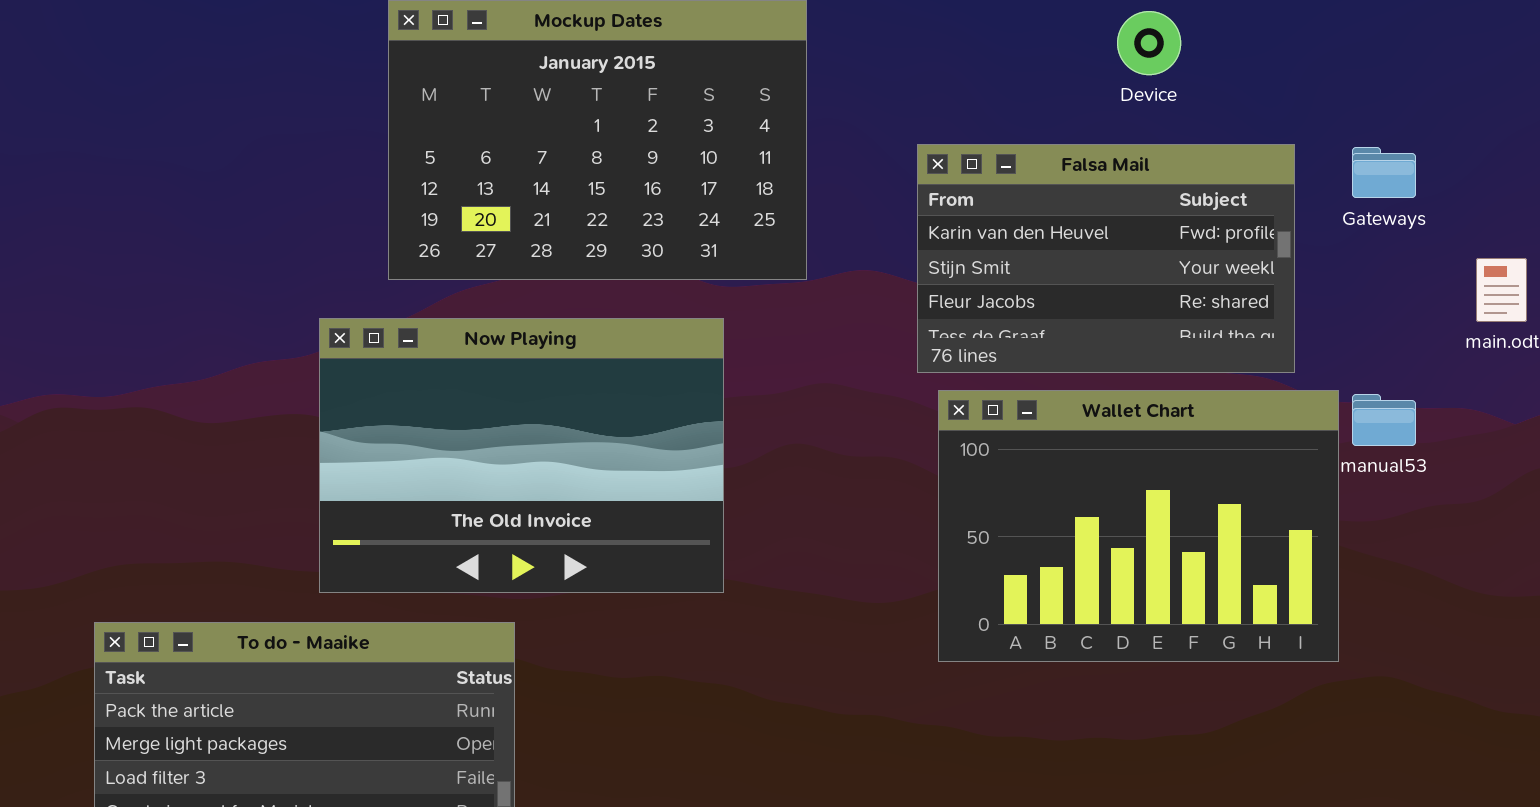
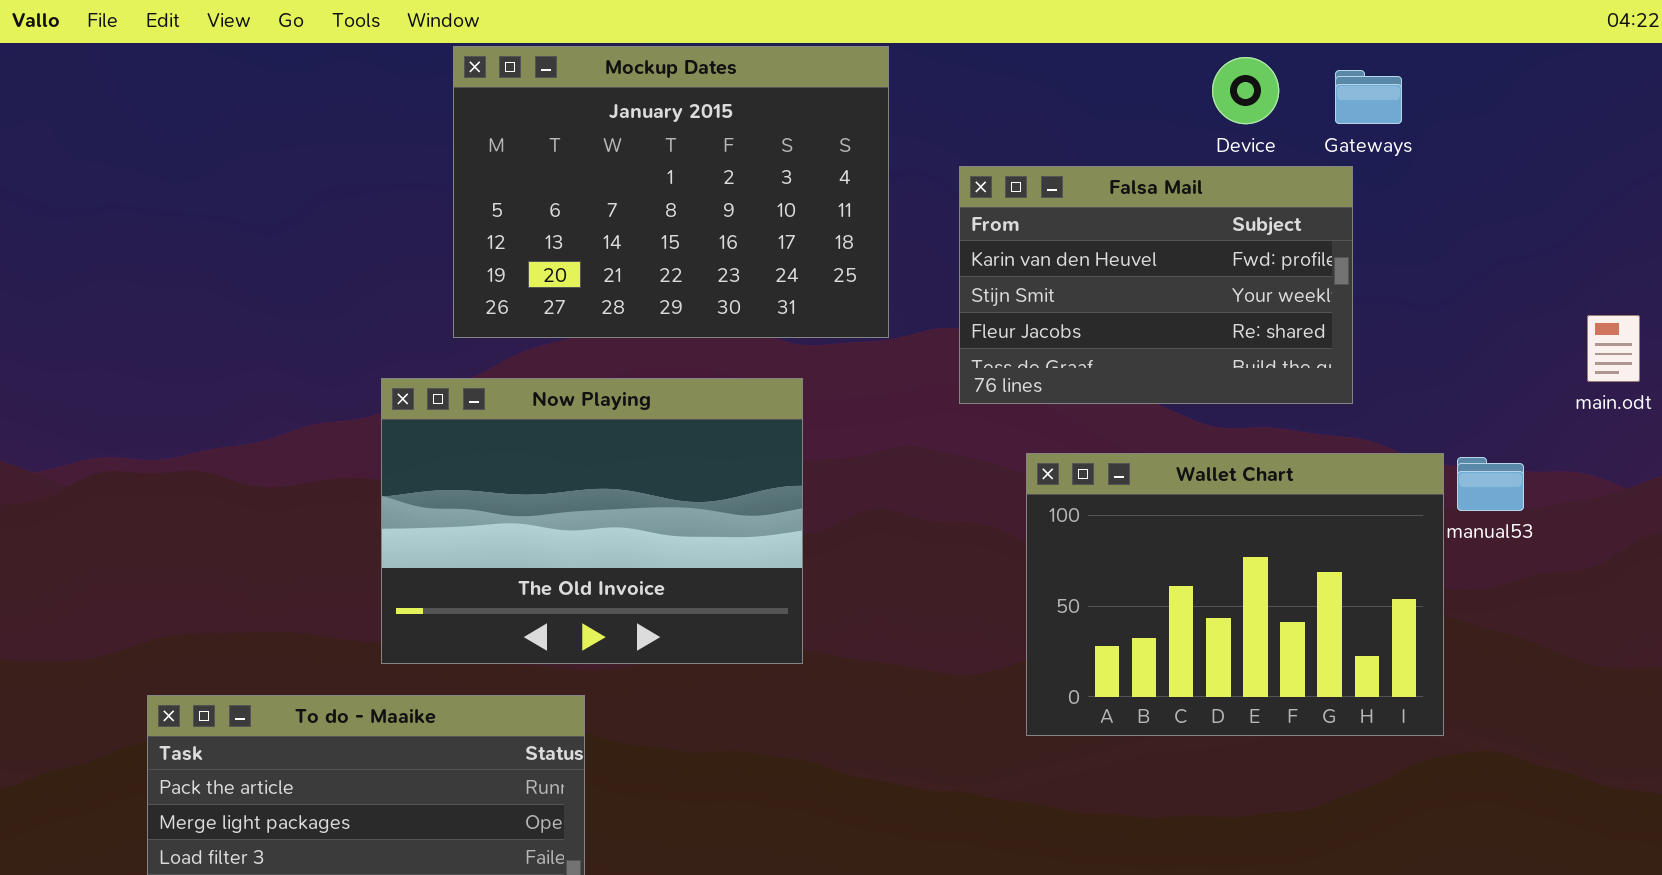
Falsa Mail: [917,144,1295,373] -> [959,166,1353,404], moved
Gateways: [1352,147,1416,198] -> [1335,70,1402,124], moved

